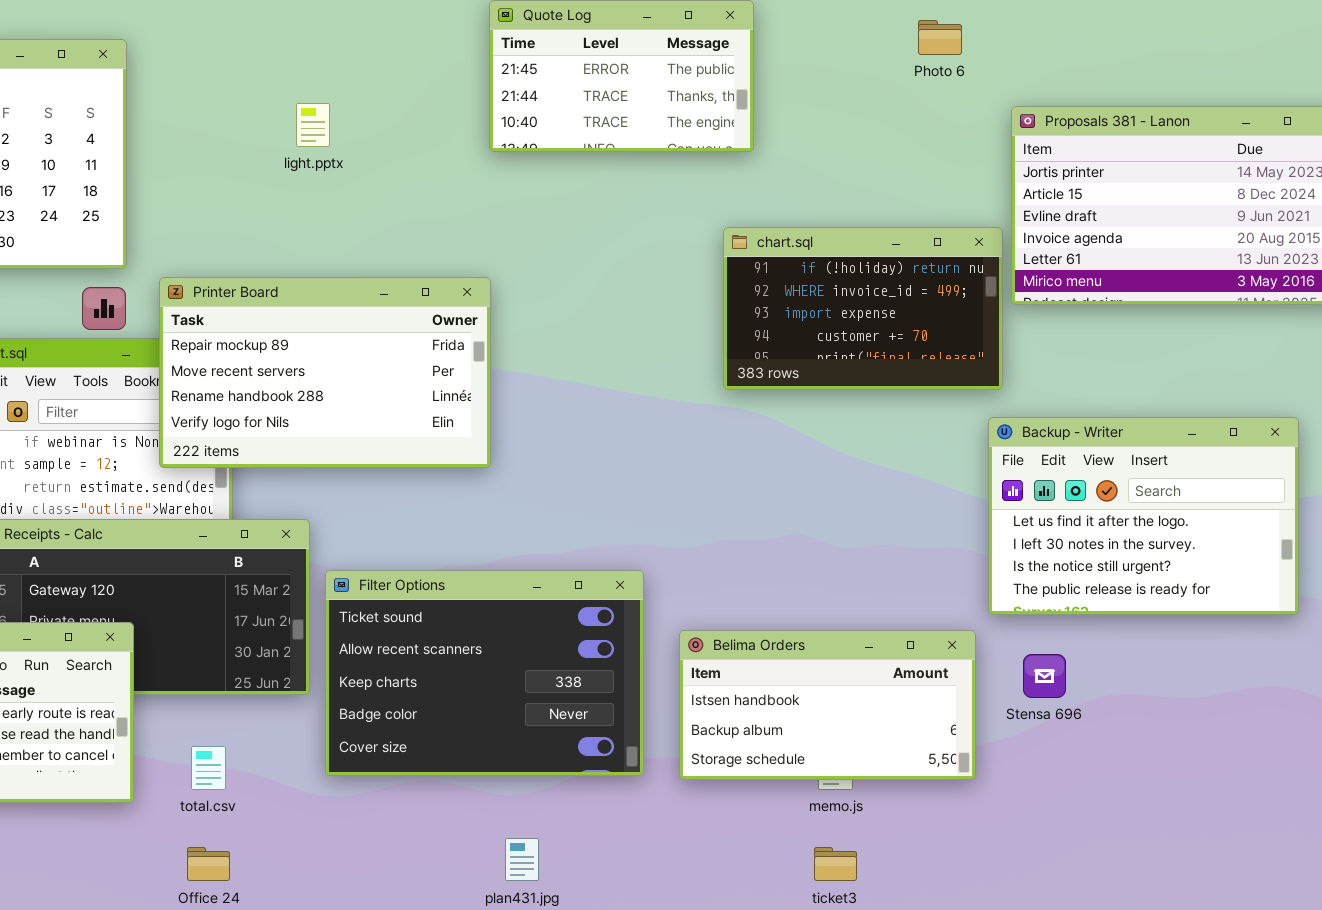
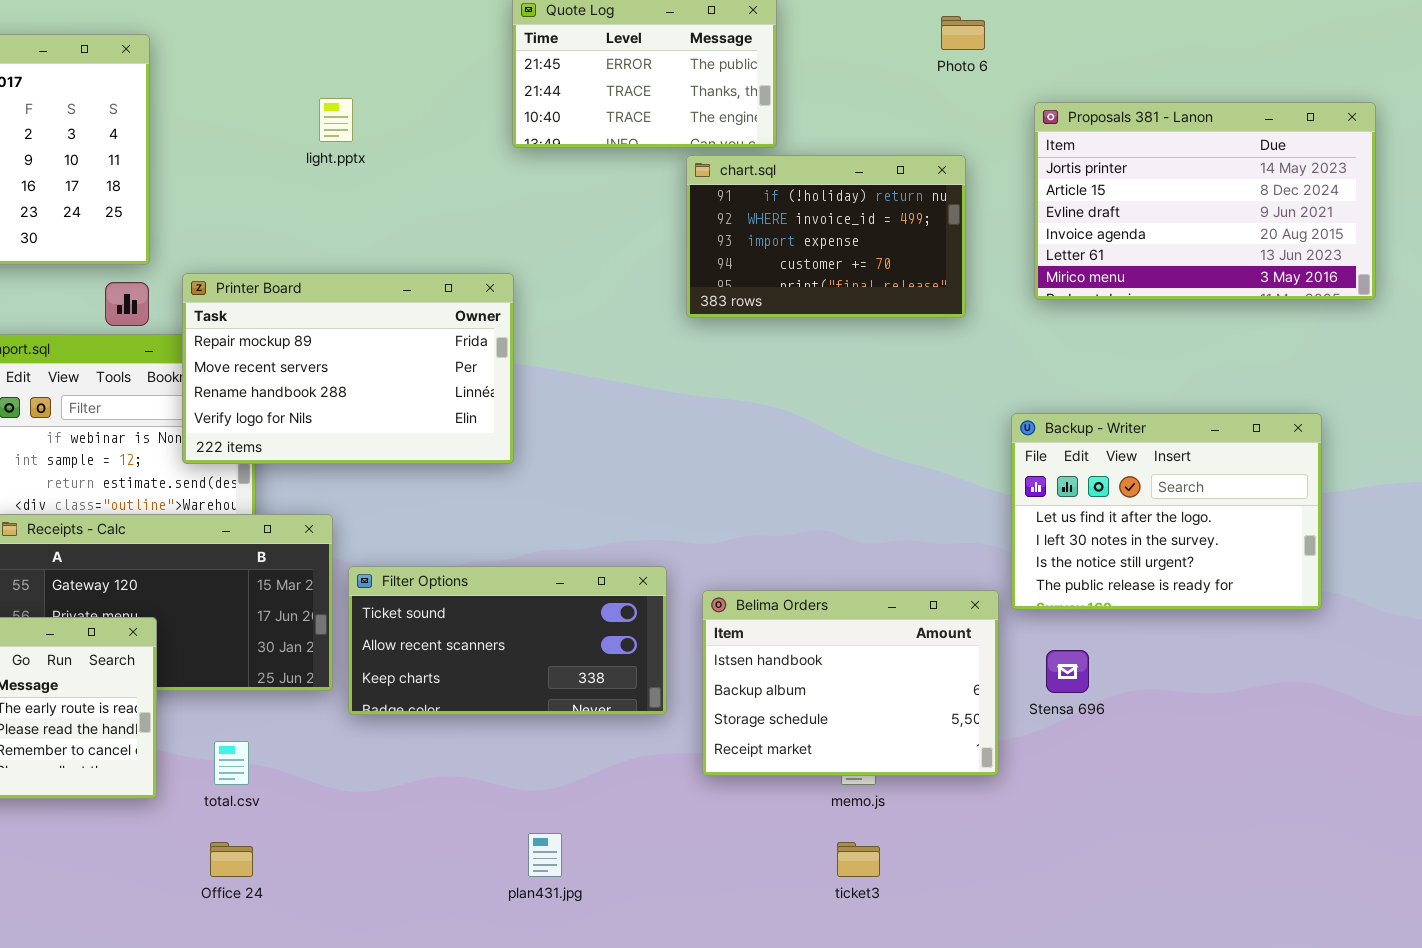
chart.sql: [723,227,1003,390] -> [686,155,966,318], moved
Filter Options: [325,570,644,776] -> [348,566,667,715], resized
Belima Orders: [679,630,976,780] -> [702,590,999,776], resized

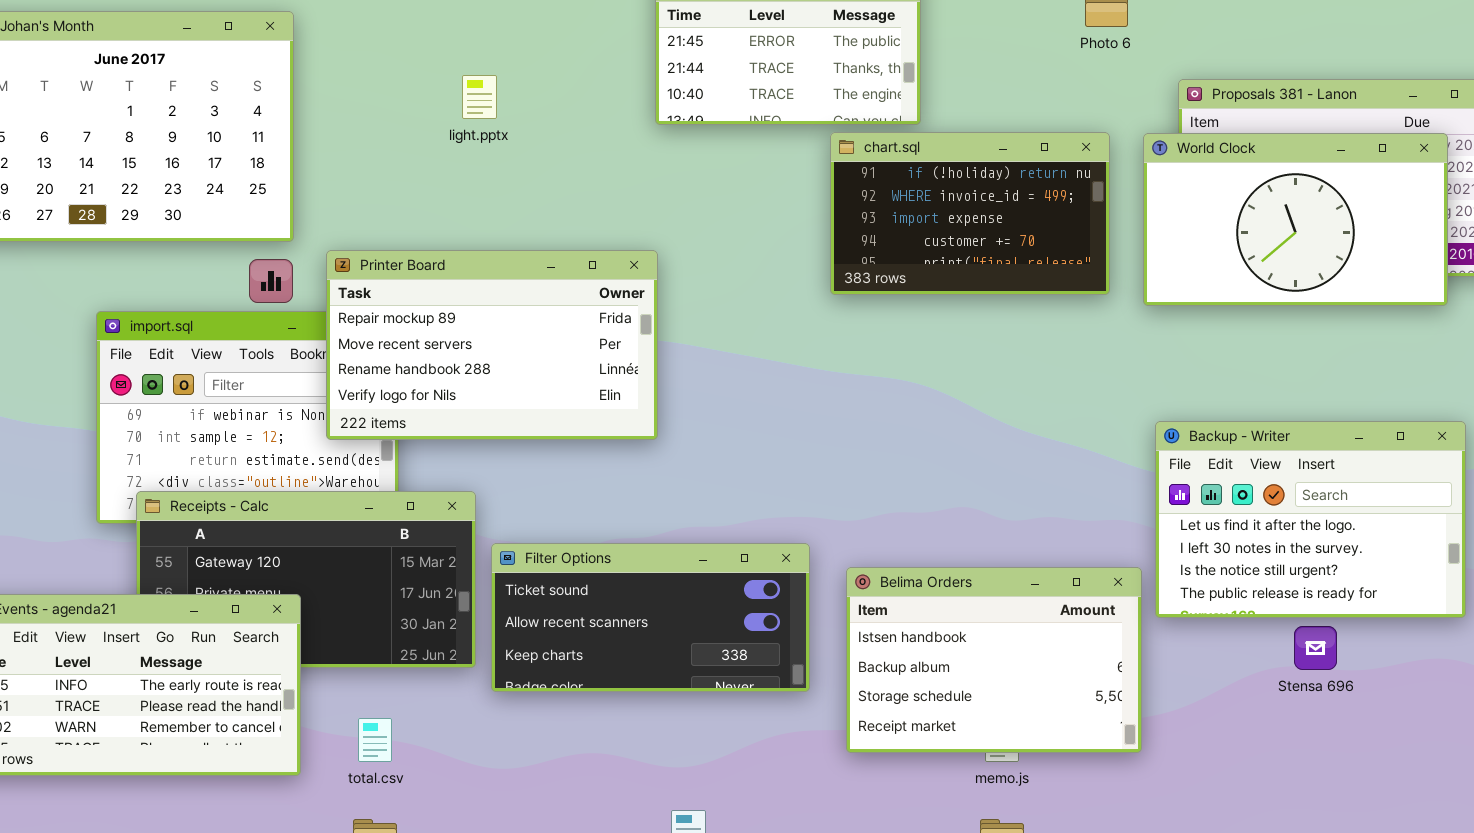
World Clock: none -> [1143,133,1448,306], opened
Backup - Writer: [1011,413,1322,610] -> [1155,421,1466,618], moved
Stensa 696: [1046,650,1089,693] -> [1294,626,1337,670], moved

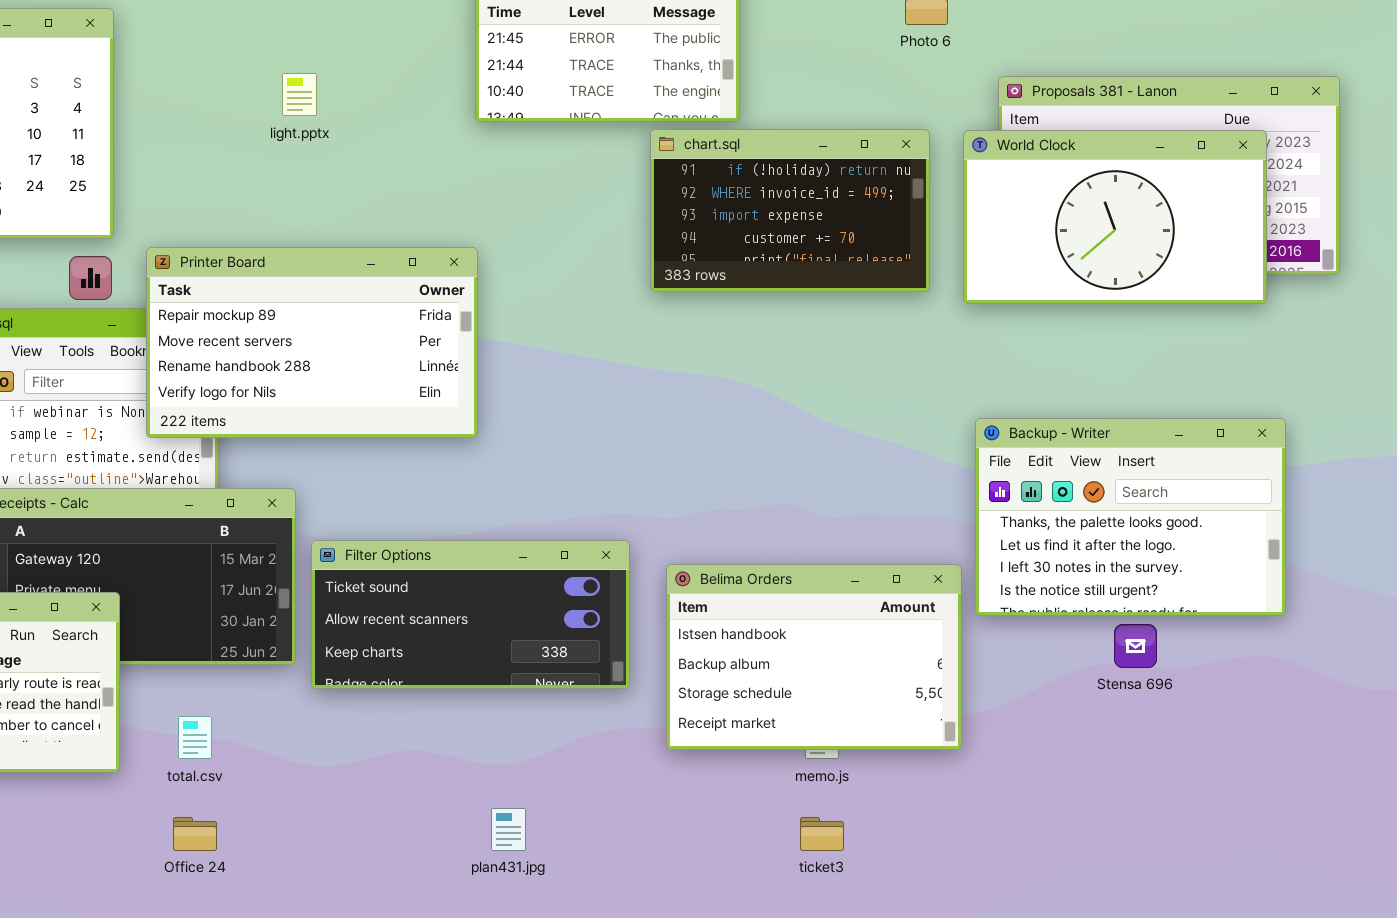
Backup - Writer: [1155,421,1466,618] -> [975,418,1286,616], scrolled up 1 row

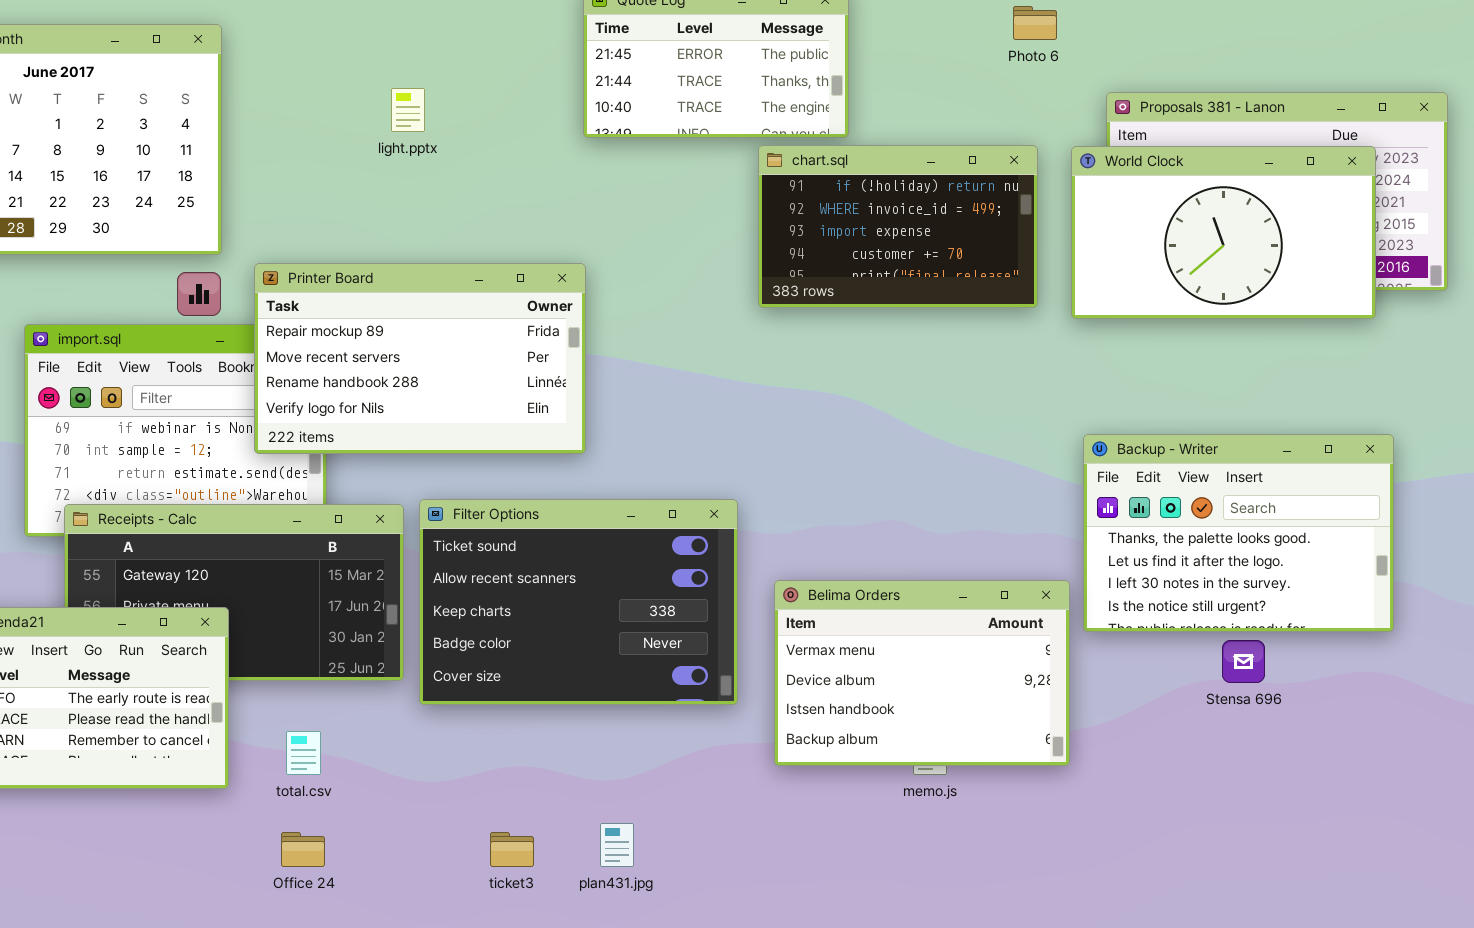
Filter Options: [311,540,630,689] -> [419,499,738,705], resized
Belima Orders: [666,564,962,750] -> [774,580,1070,766], scrolled up 2 rows
ticket3: [800,817,844,851] -> [490,832,534,867], moved

